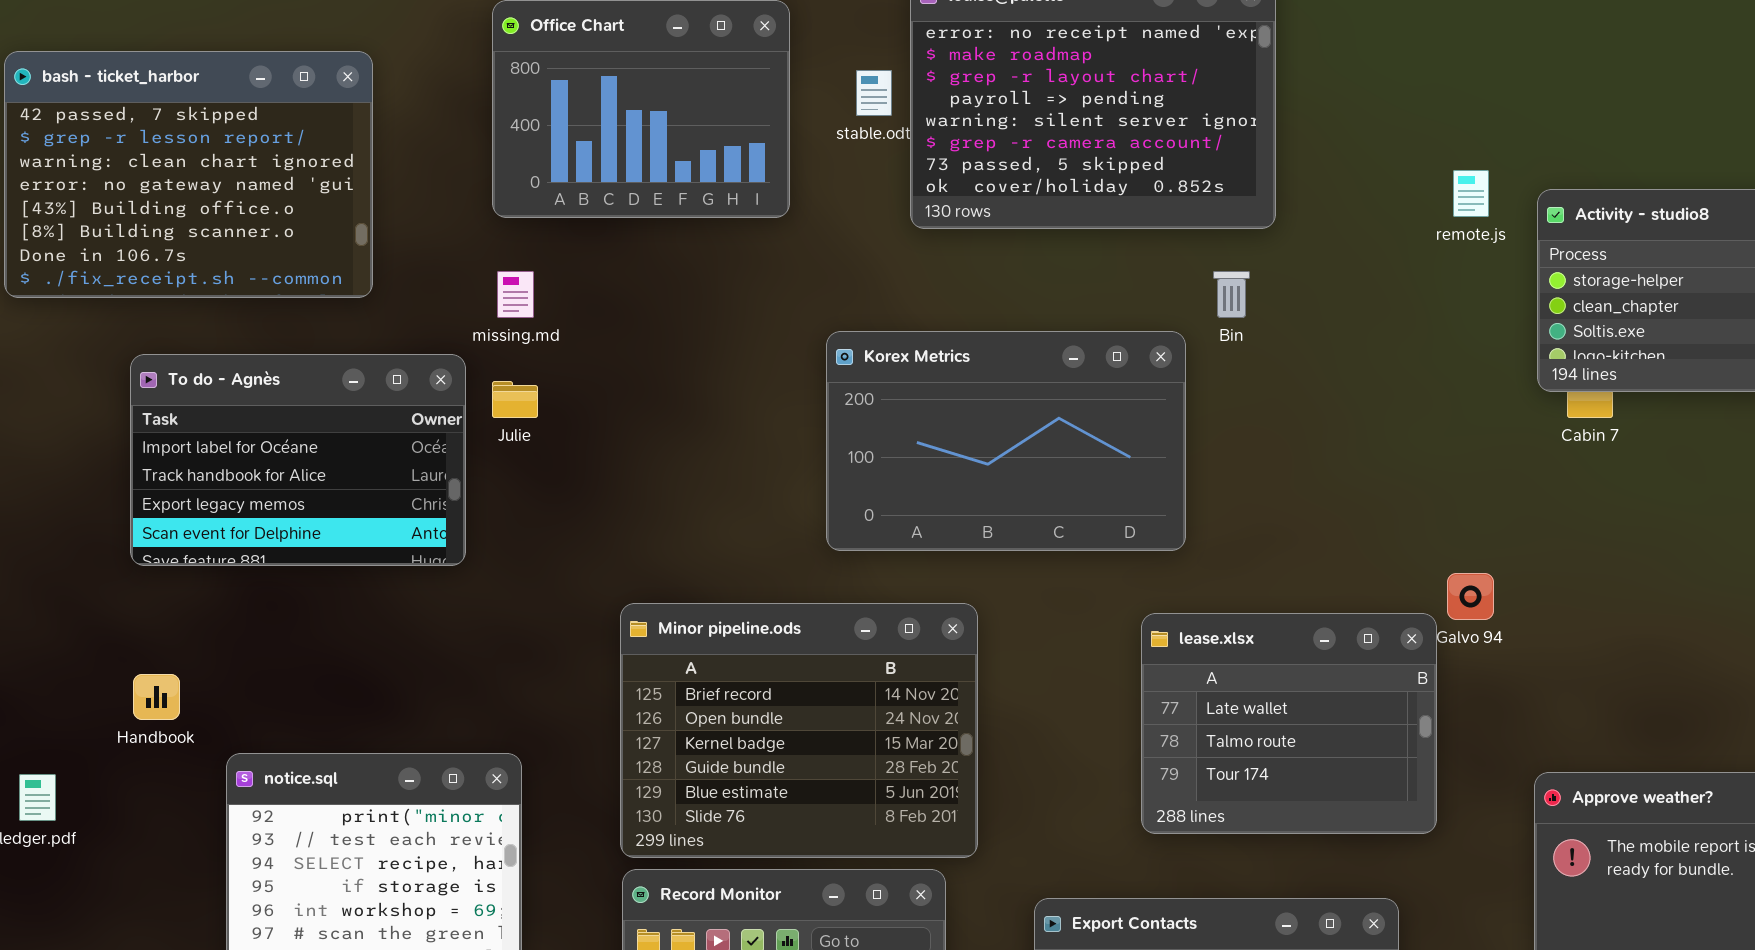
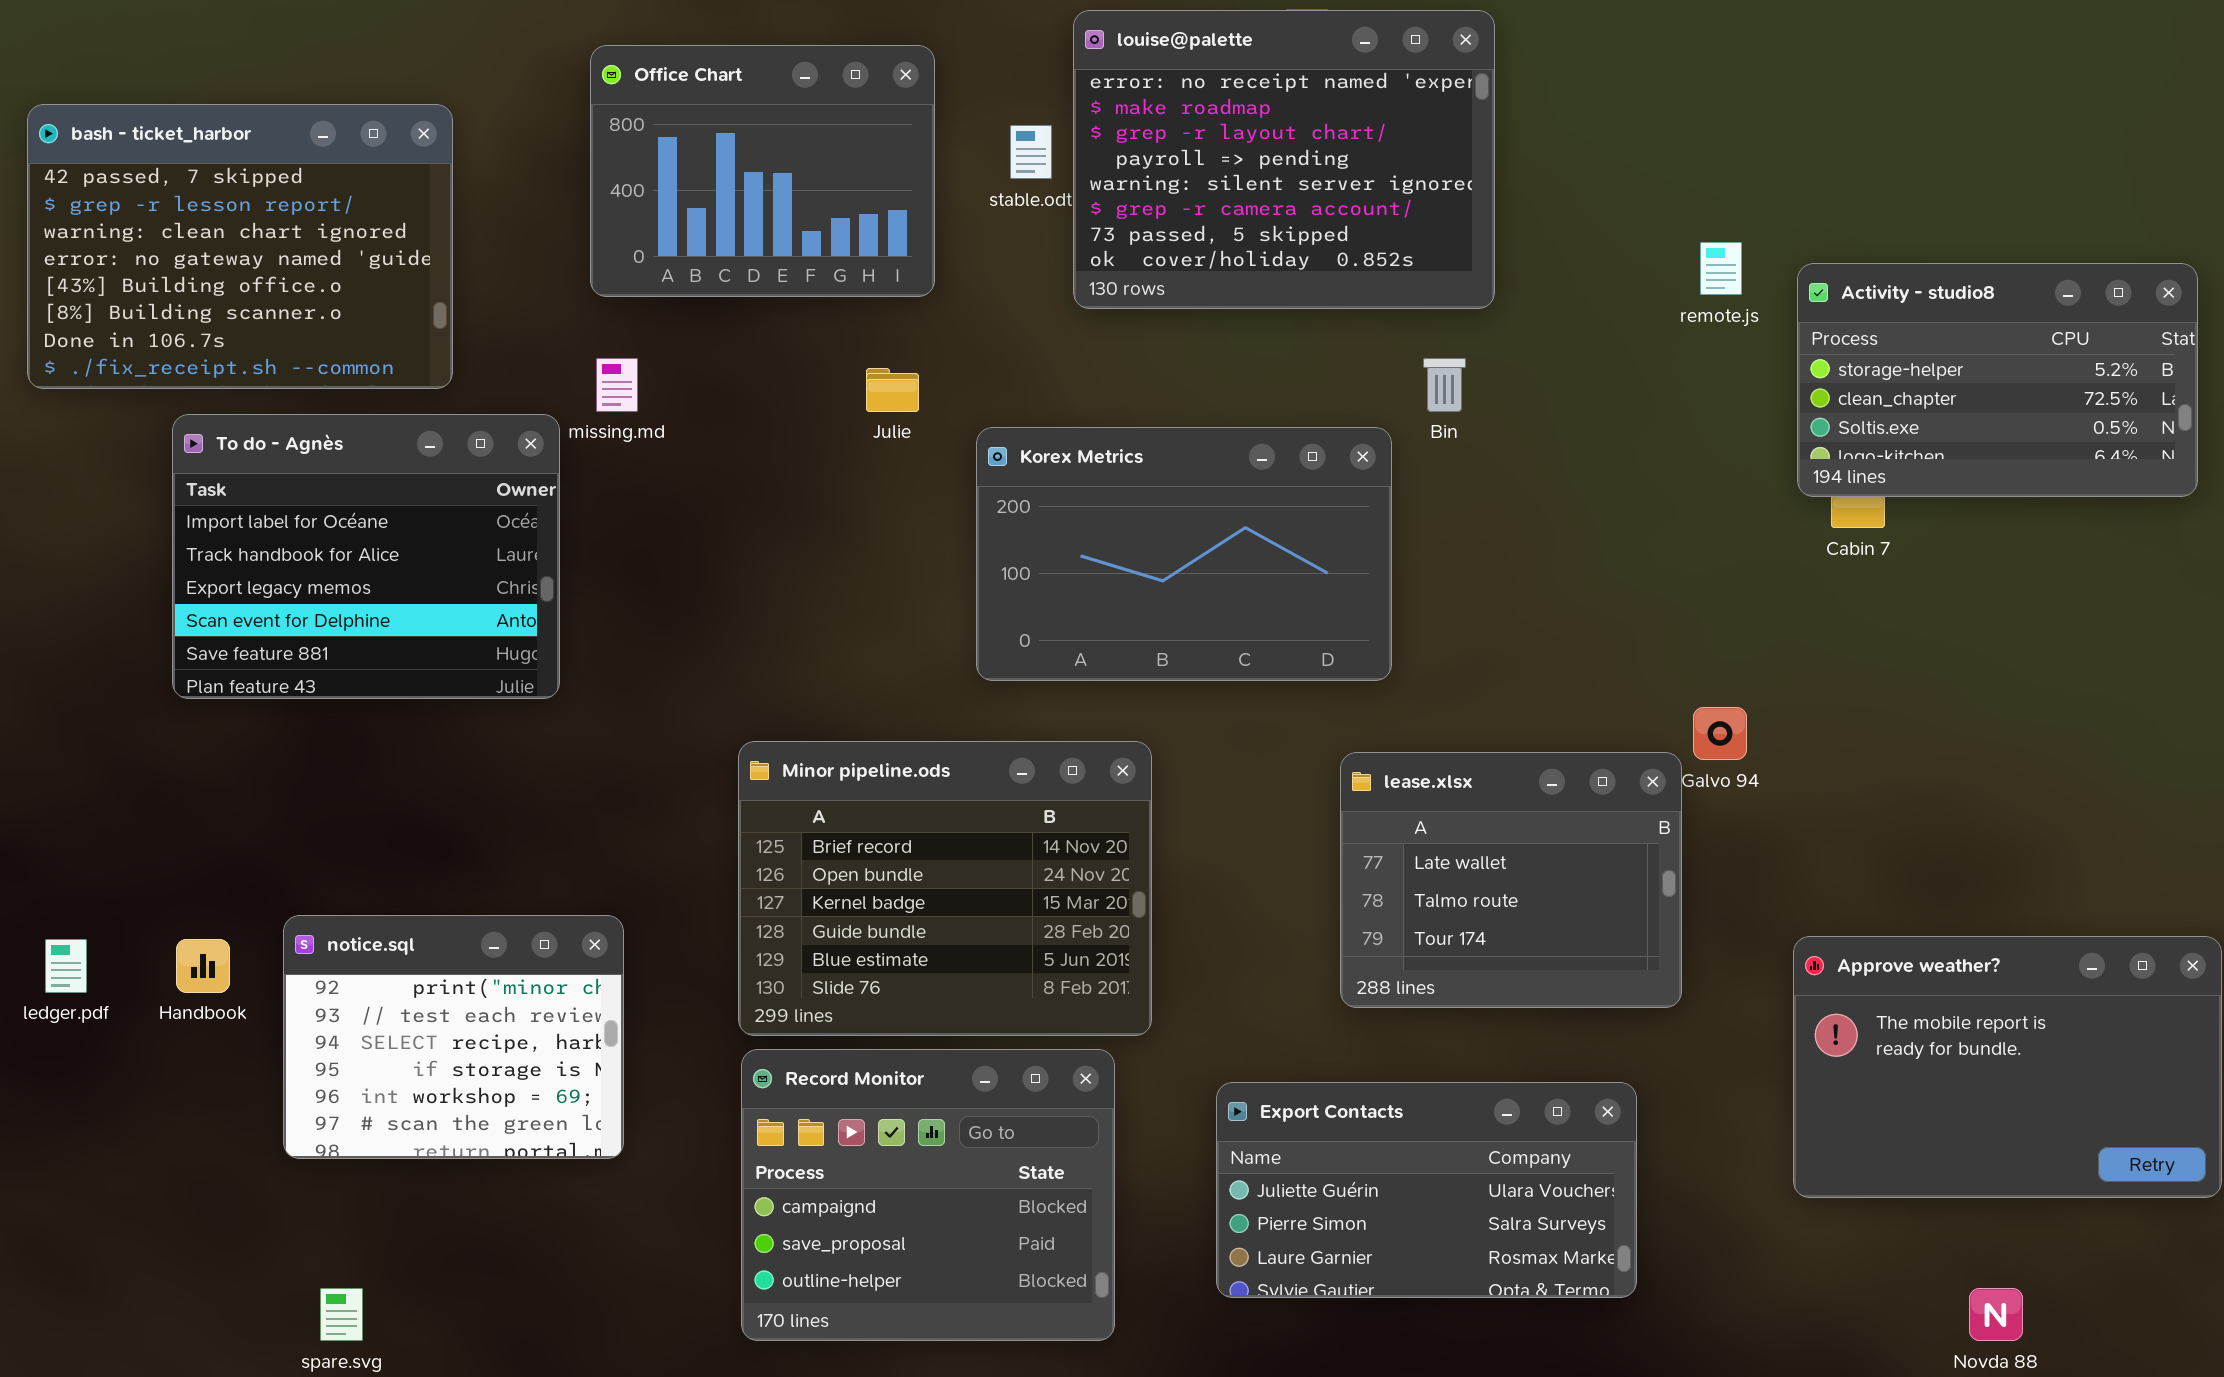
To do - Agnès: [130,354,466,566] -> [172,414,560,699], resized
Julie: [492,381,538,418] -> [866,368,919,412], moved
Handbook: [133,674,180,720] -> [176,939,230,993], moved

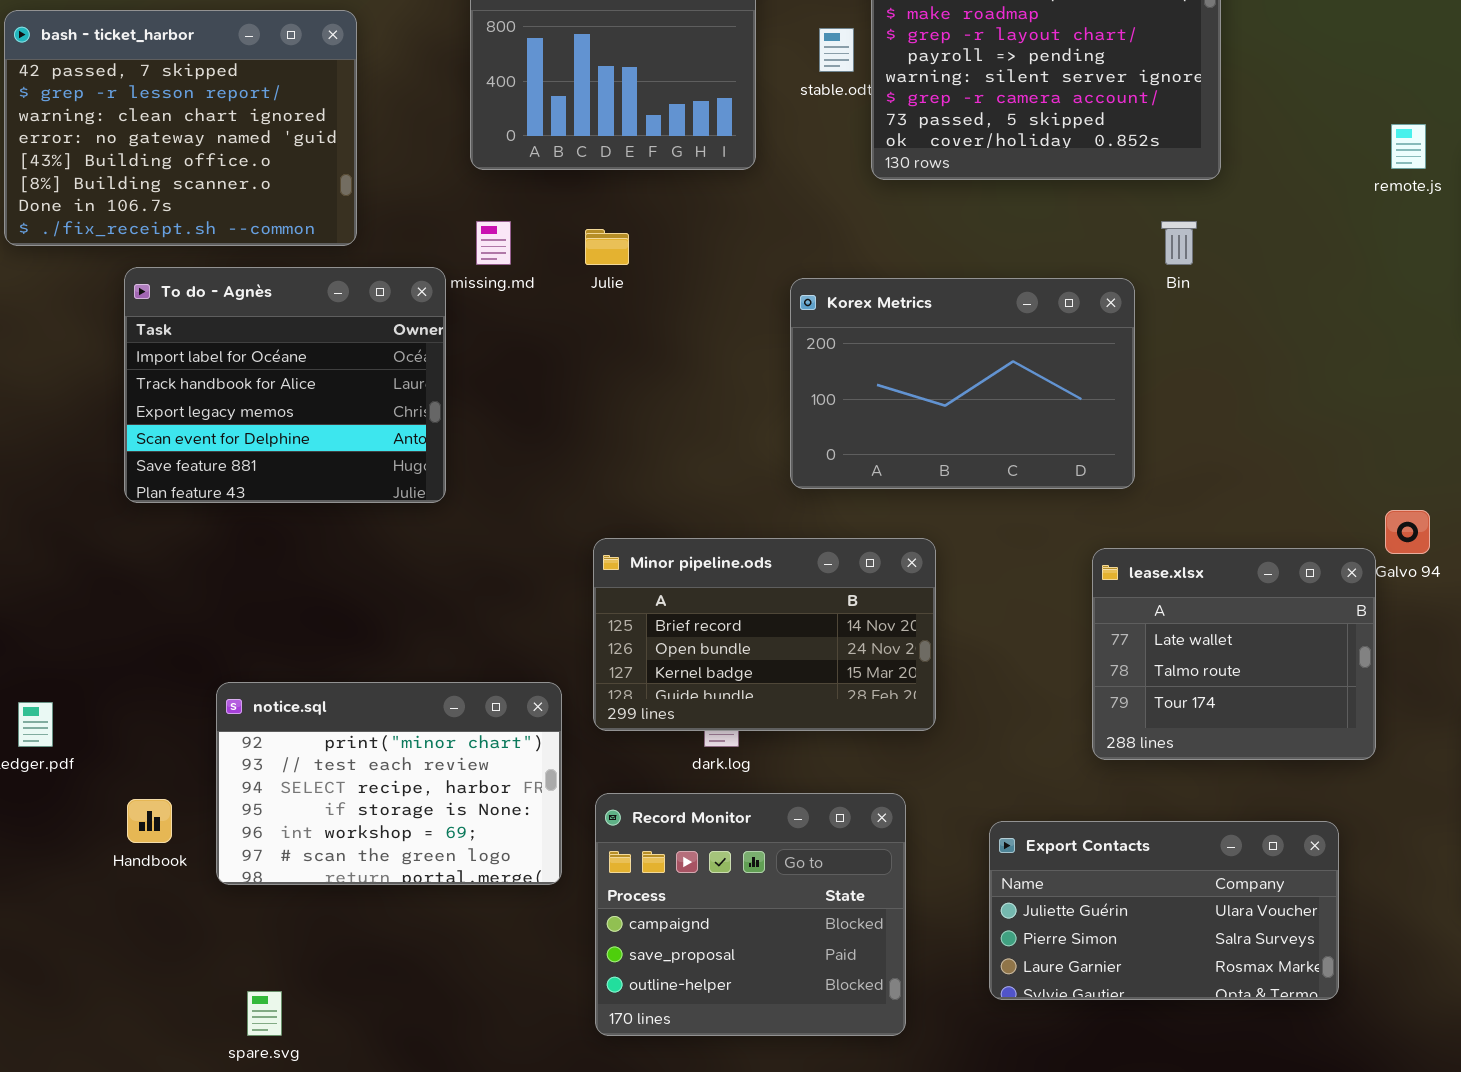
Julie: [866,368,919,412] -> [585,229,629,265], moved
Minor pipeline.ods: [738,741,1152,1036] -> [593,538,936,731], resized
notice.sql: [283,915,624,1159] -> [216,682,562,885], resized
Handbook: [176,939,230,993] -> [127,799,172,843], moved

